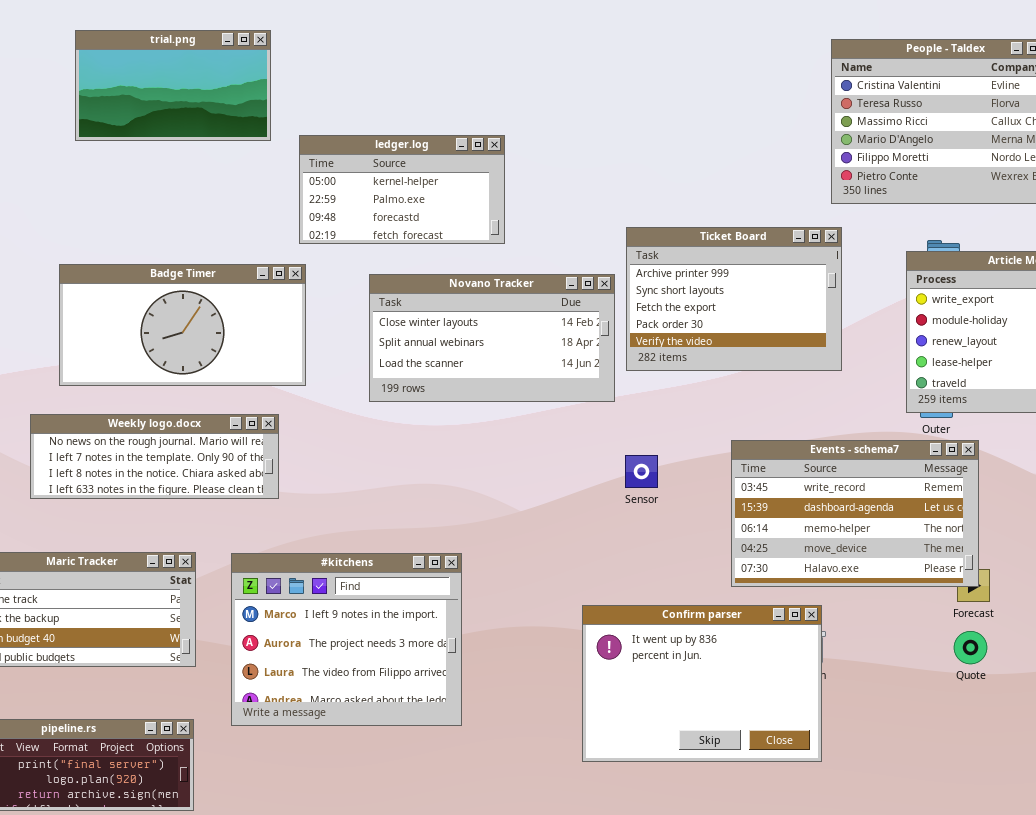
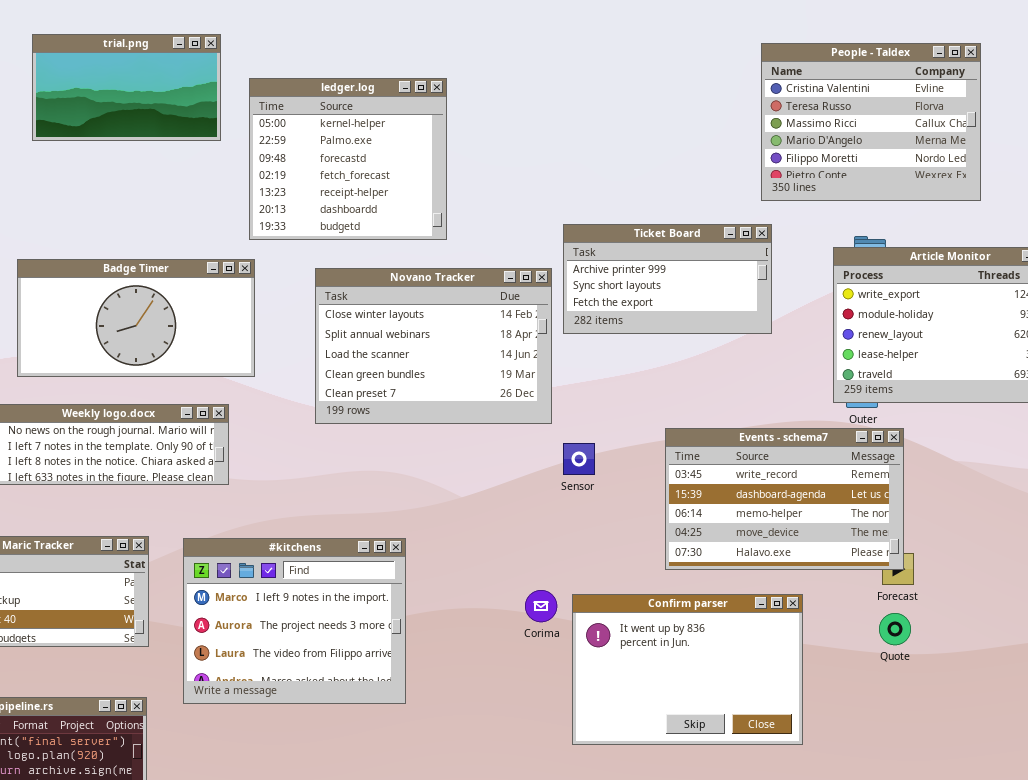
ledger.log: [299,135,505,244] -> [249,78,447,240], resized
Ticket Board: [626,227,842,371] -> [563,224,772,334], resized
Novano Tracker: [369,274,615,402] -> [315,268,552,424], resized
Confirm parser: [582,605,822,762] -> [572,594,803,745], moved

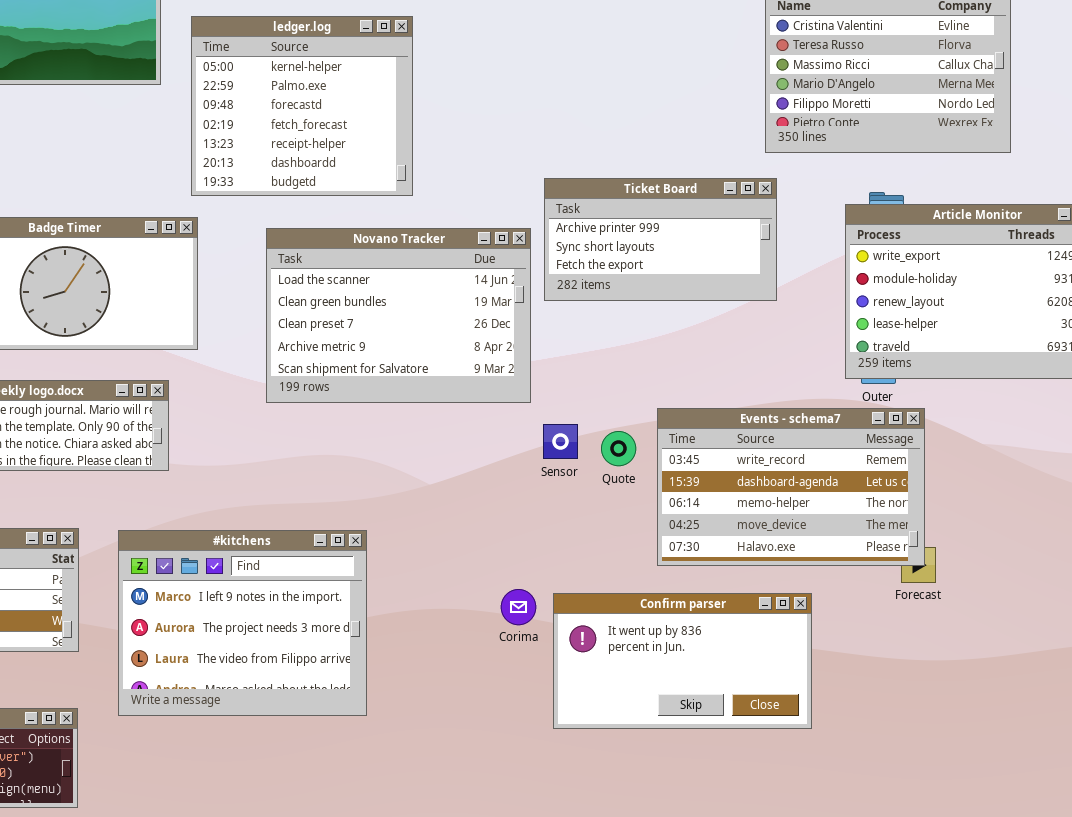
Novano Tracker: [315,268,552,424] -> [266,228,531,403], scrolled down 2 rows
Confirm parser: [572,594,803,745] -> [553,593,812,729], resized
Quote: [879,613,911,645] -> [601,431,636,466], moved

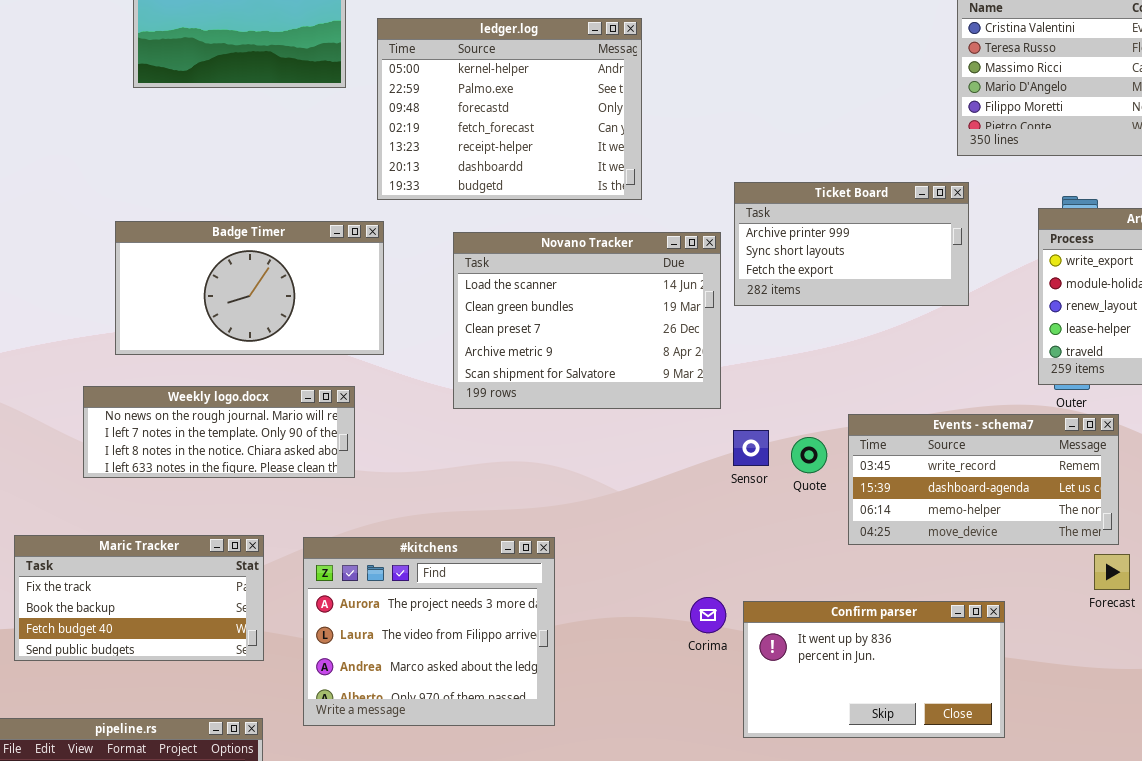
ledger.log: [191,16,413,196] -> [377,18,642,200], resized
Events - schema7: [657,408,925,566] -> [848,414,1119,545], resized
#kitchens: [118,530,367,716] -> [303,537,555,726], scrolled down 1 row

